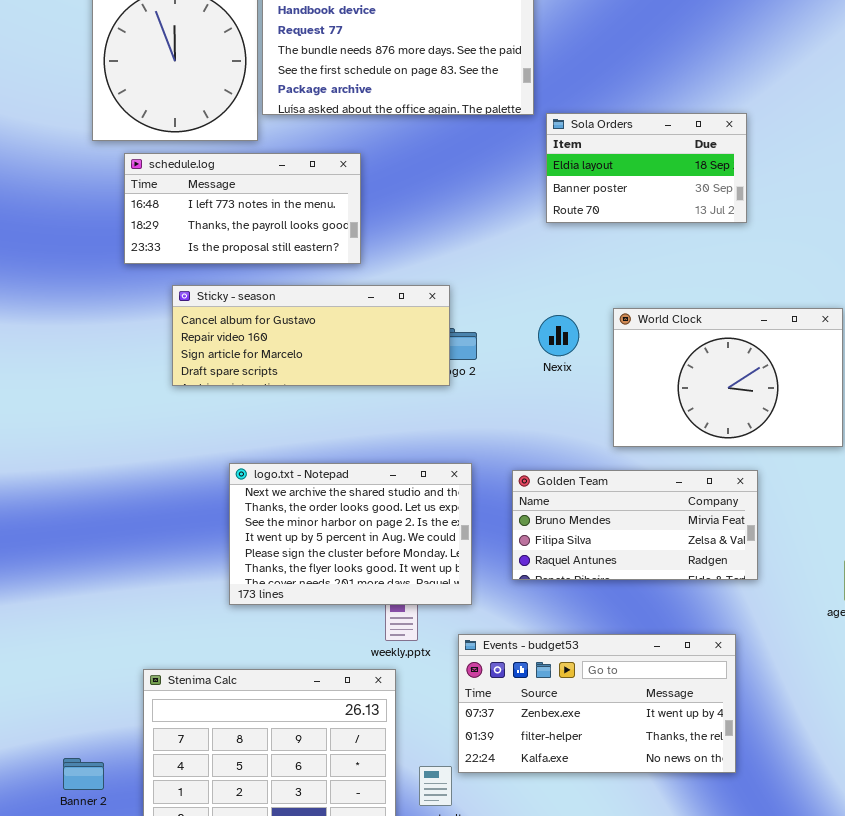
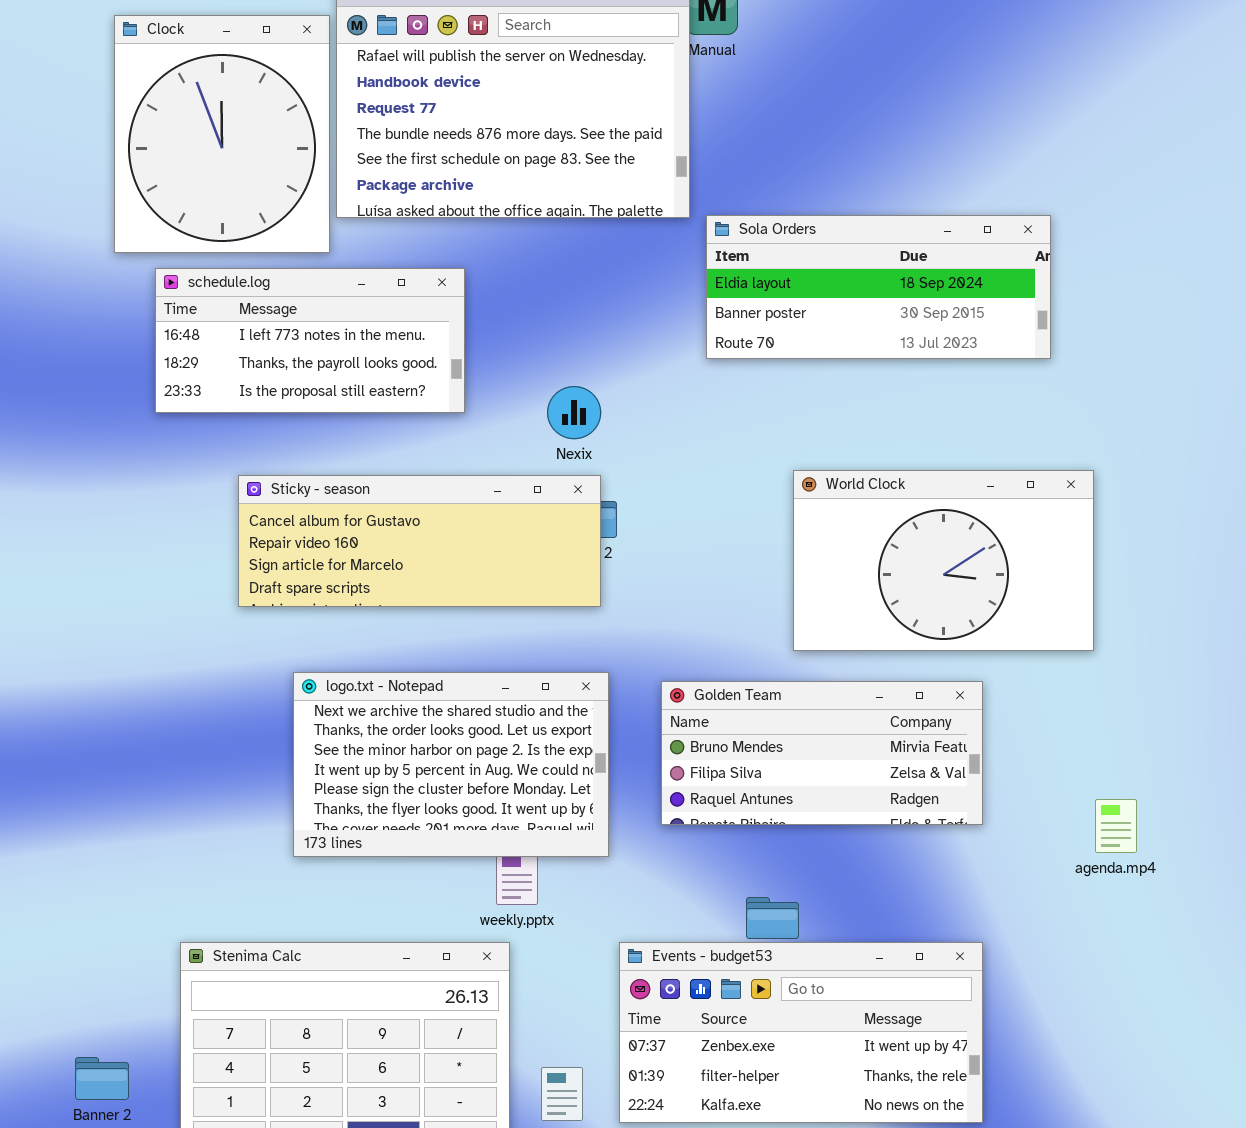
Sola Orders: [546,113,747,223] -> [706,215,1051,359], resized
Sticky - season: [172,285,450,386] -> [238,475,601,607], moved
Nexix: [538,315,579,356] -> [547,386,601,439], moved
Events - budget53: [458,634,736,773] -> [619,942,983,1123], moved

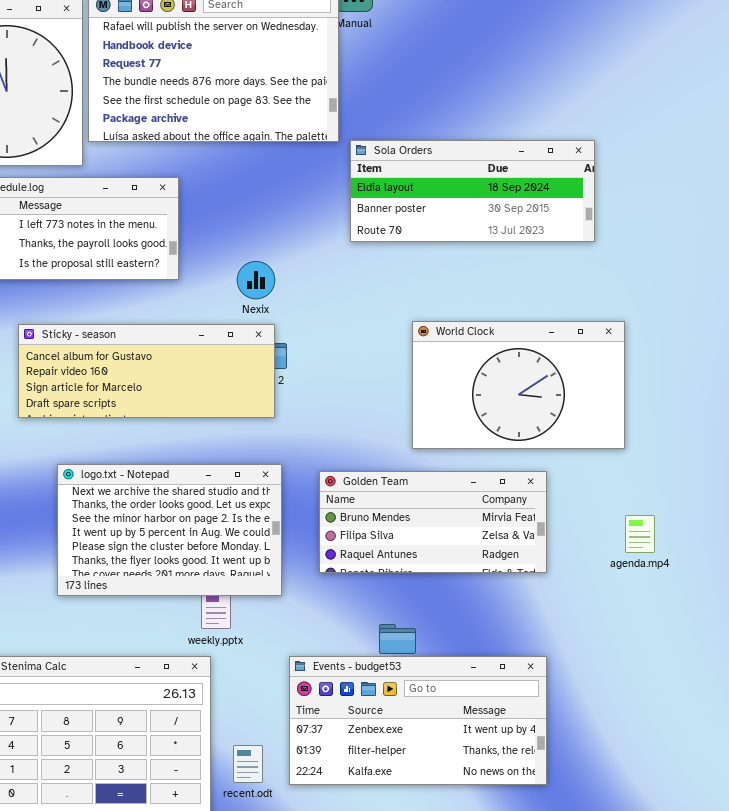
agenda.mp4: [1095,799,1137,853] -> [625,515,655,553], moved

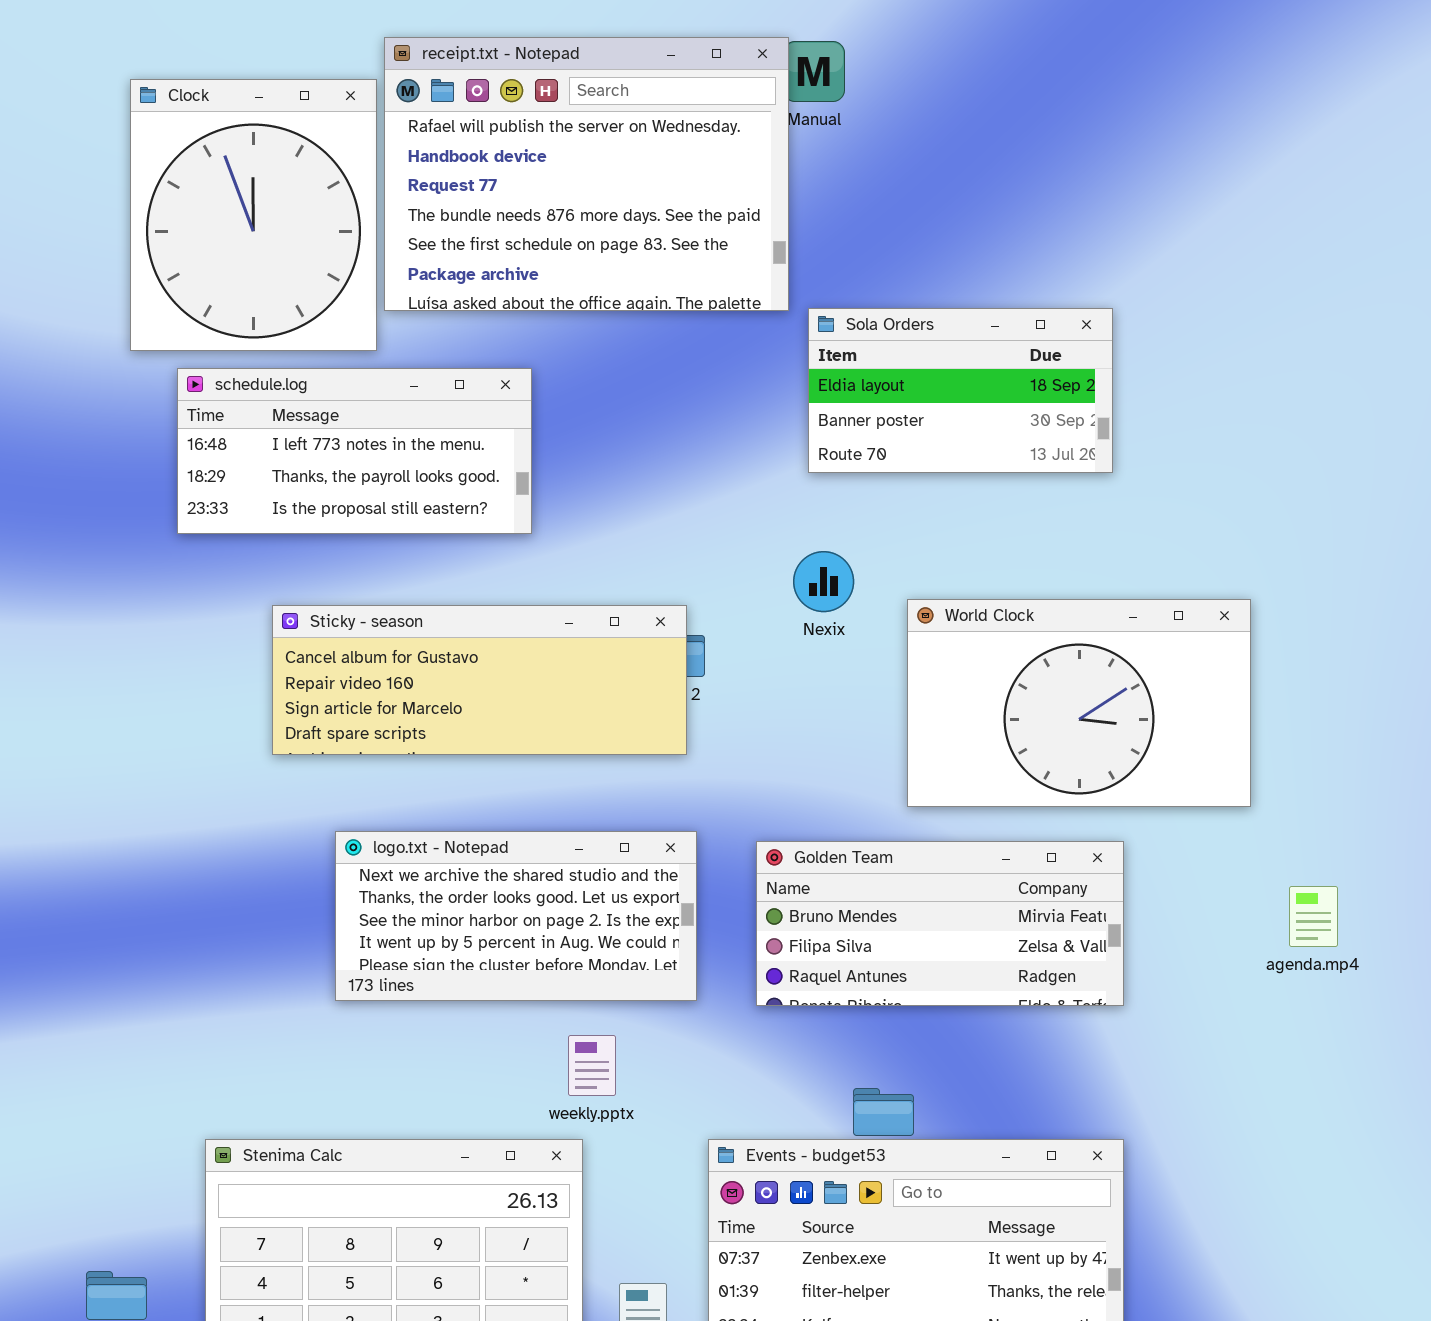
Sola Orders: [350,140,595,242] -> [808,308,1113,473], resized
Nexix: [237,261,275,299] -> [793,551,854,612], moved
logo.txt - Notepad: [57,464,282,596] -> [335,831,697,1001], resized
agenda.mp4: [625,515,655,553] -> [1289,886,1338,947], moved

